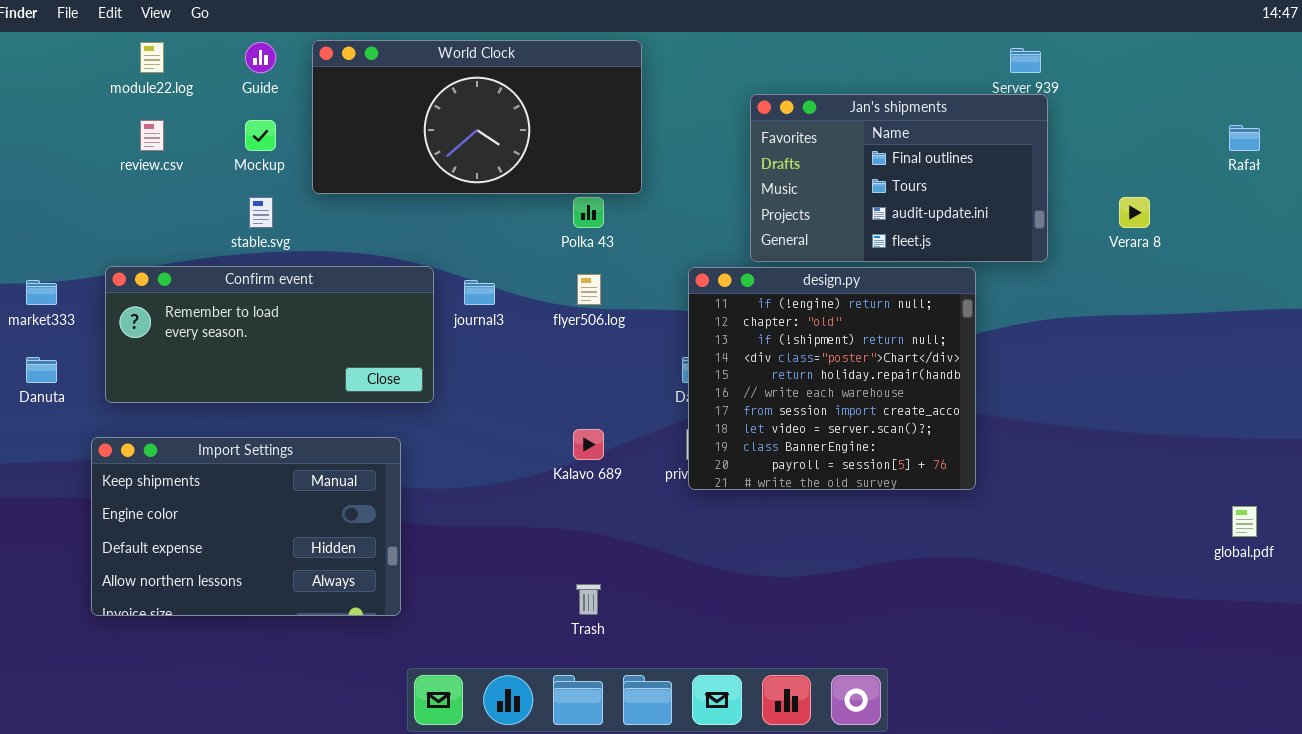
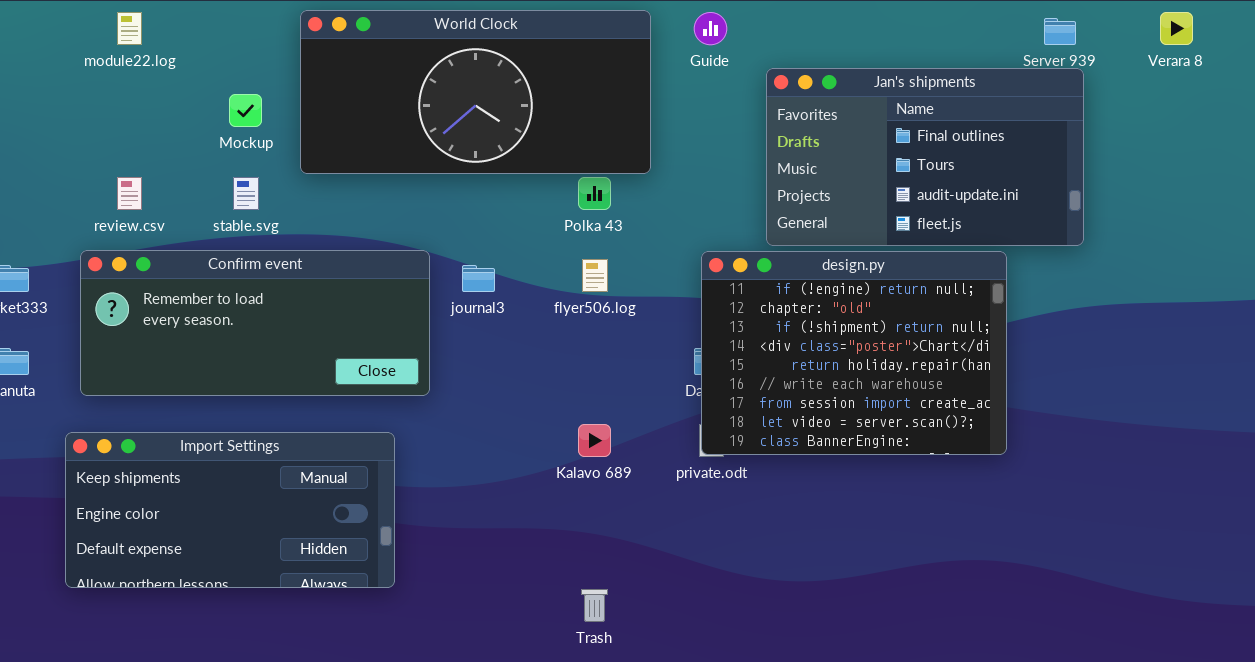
Guide: [245,42,276,73] -> [694,12,727,45], moved
review.csv: [140,120,164,151] -> [117,177,142,210], moved
Verara 8: [1119,197,1150,228] -> [1160,12,1193,45], moved
design.py: [688,267,976,490] -> [701,251,1007,455], resized
Import Settings: [91,437,401,616] -> [65,432,395,588], resized

